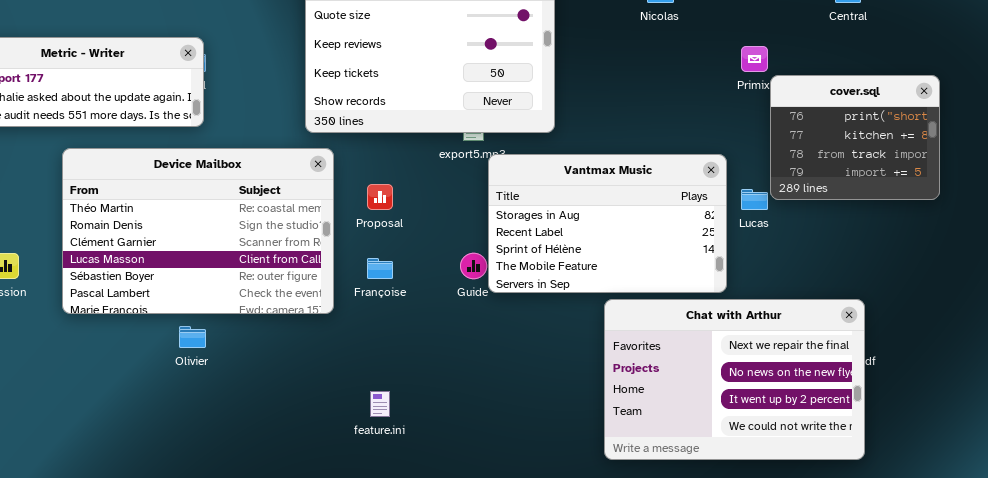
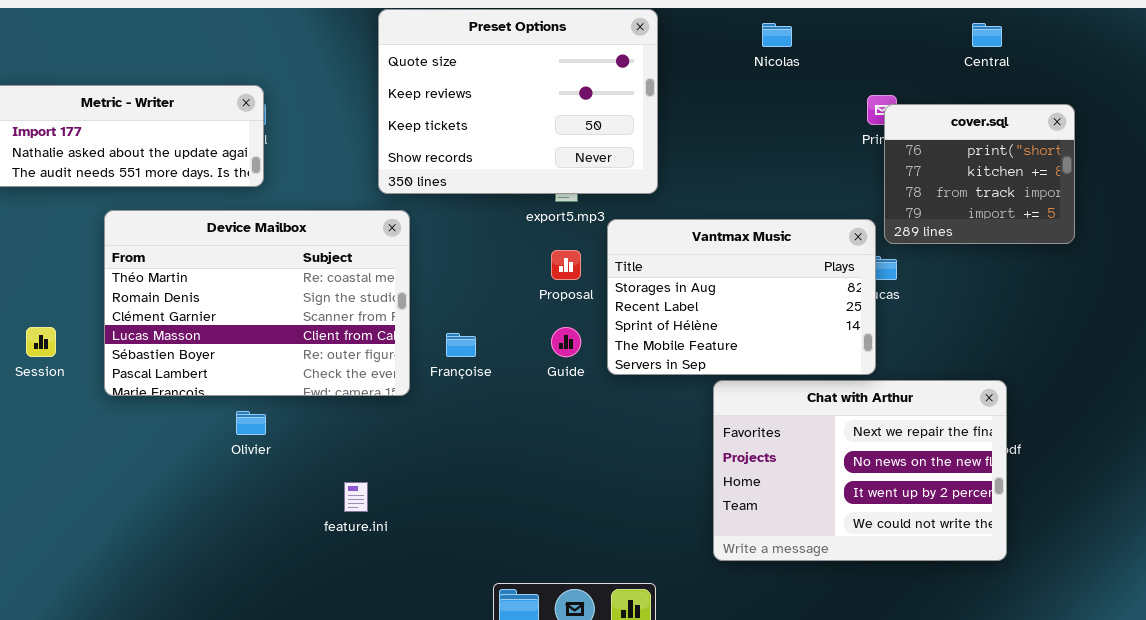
cover.sql: [770,75,940,200] -> [884,104,1075,244], moved
Vantmax Music: [488,154,727,293] -> [607,219,876,375], moved
Proposal: [367,184,393,210] -> [551,250,581,280], moved
feature.ini: [370,391,390,417] -> [344,482,368,512], moved

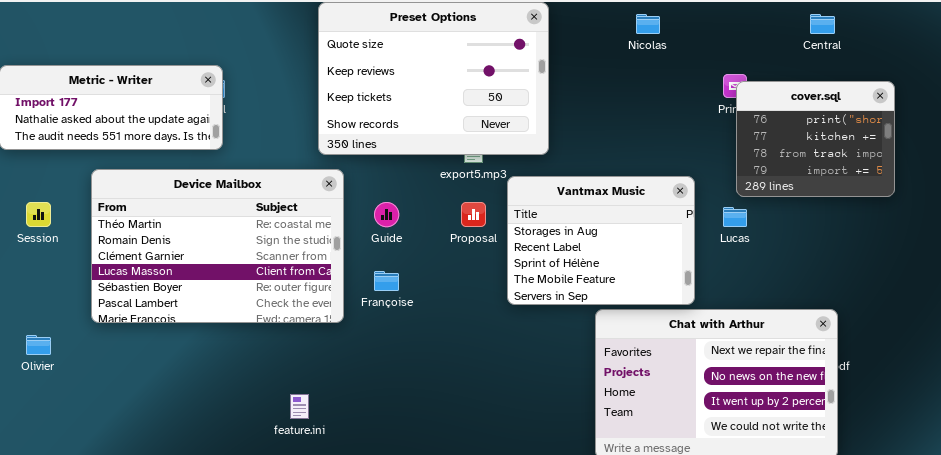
Vantmax Music: [607,219,876,375] -> [507,176,695,305], resized
Session: [26,327,56,357] -> [26,202,51,227], moved
Guide: [551,327,581,357] -> [374,202,399,227], moved
Olivier: [236,411,266,435] -> [26,335,51,355], moved

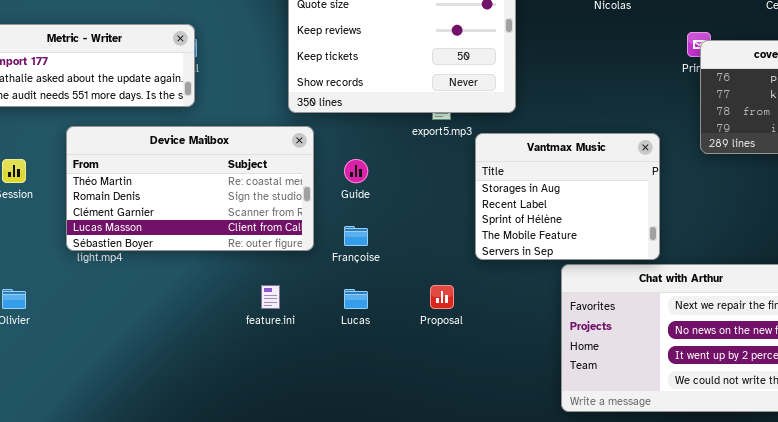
Device Mailbox: [91,169,344,323] -> [66,126,314,251], resized
Proposal: [461,202,486,227] -> [430,285,454,309], moved
Lucas: [723,207,747,227] -> [344,289,368,309], moved
feature.ini: [290,394,309,419] -> [261,285,280,309], moved

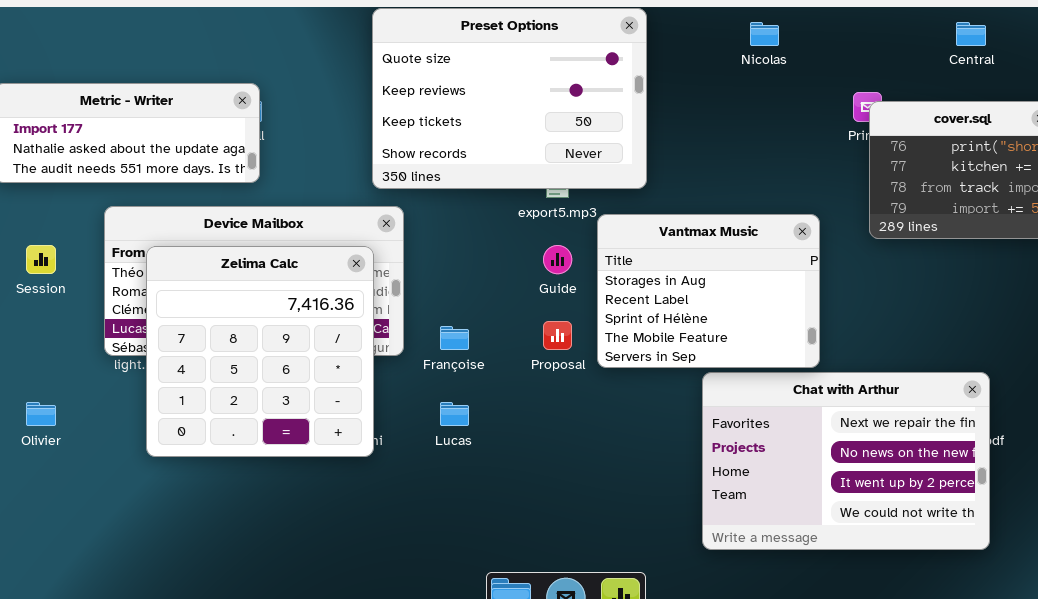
Guide: [344,159,368,183] -> [543,245,572,274], moved
Zelima Calc: none -> [146,246,374,457], opened
Proposal: [430,285,454,309] -> [543,321,572,350], moved

